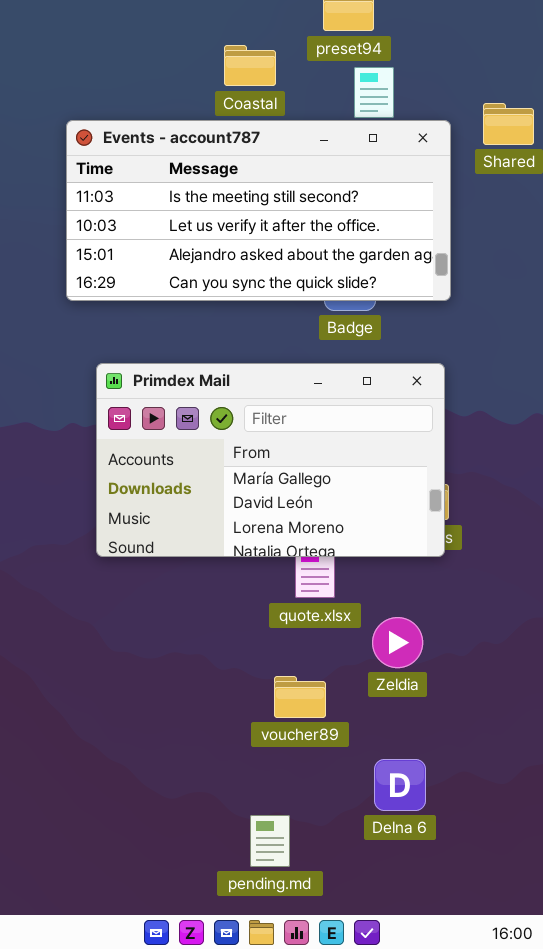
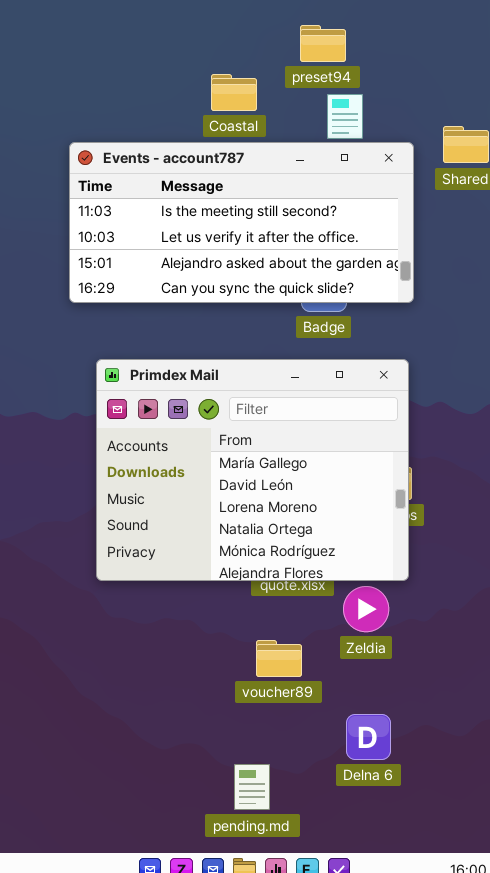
Primdex Mail: [96,363,445,557] -> [96,359,409,581], resized

